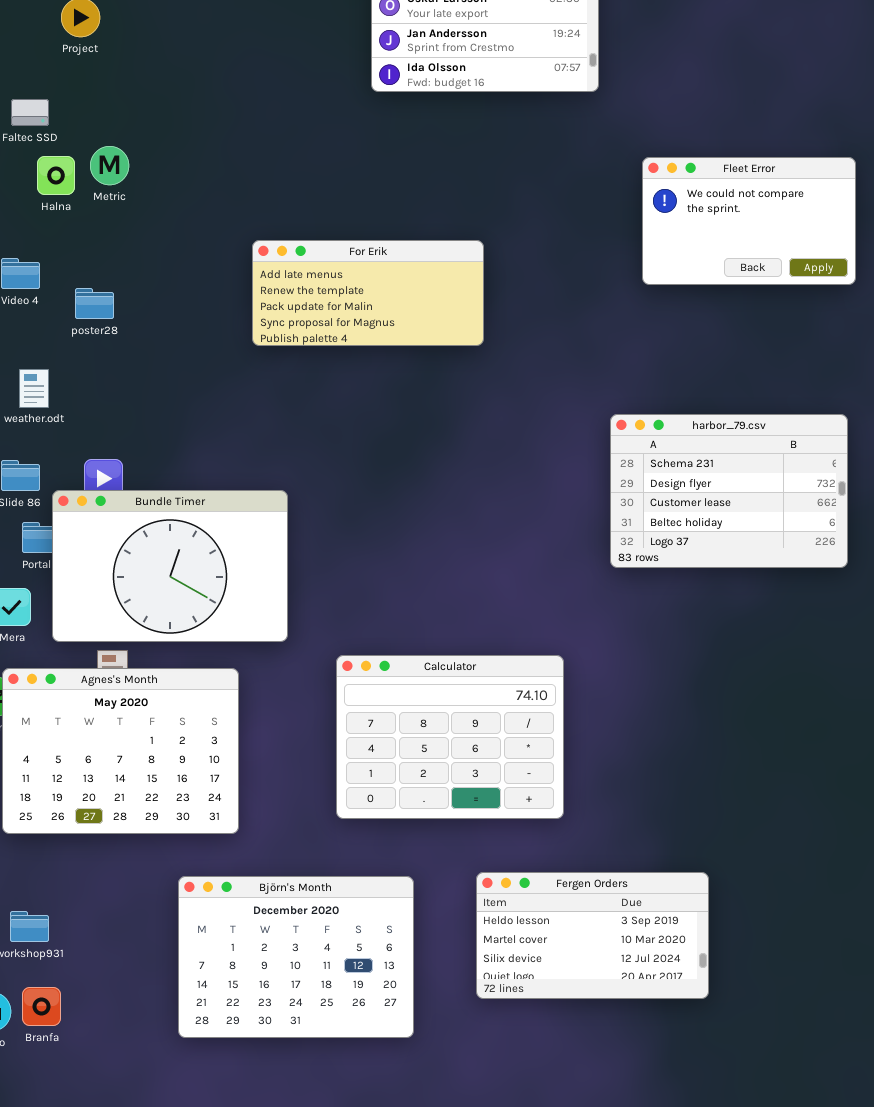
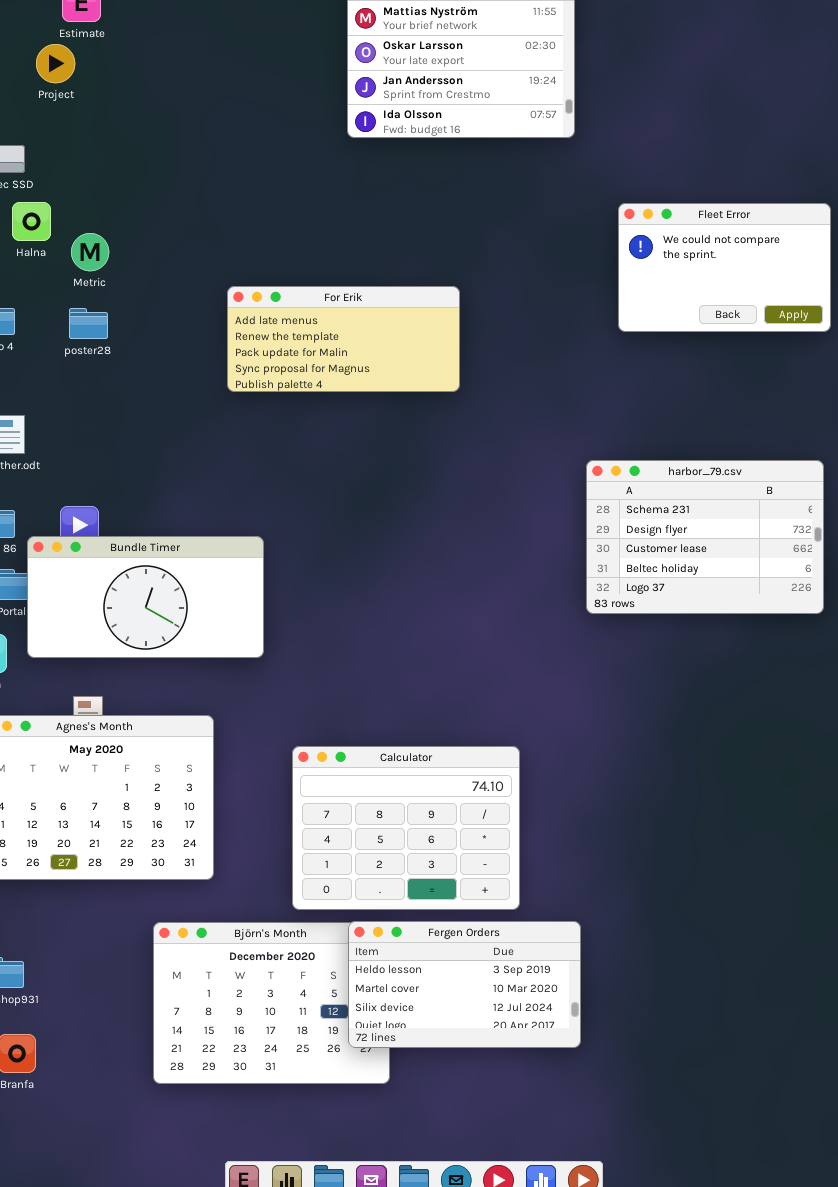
Metric: [90,146,129,185] -> [71,233,109,271], moved
poster28: [75,288,114,319] -> [69,308,108,339], moved
Bundle Timer: [52,490,288,642] -> [27,536,264,658], resized
Calculator: [336,655,564,819] -> [292,746,520,910], moved
Fergen Orders: [476,872,709,999] -> [348,921,581,1048], moved

